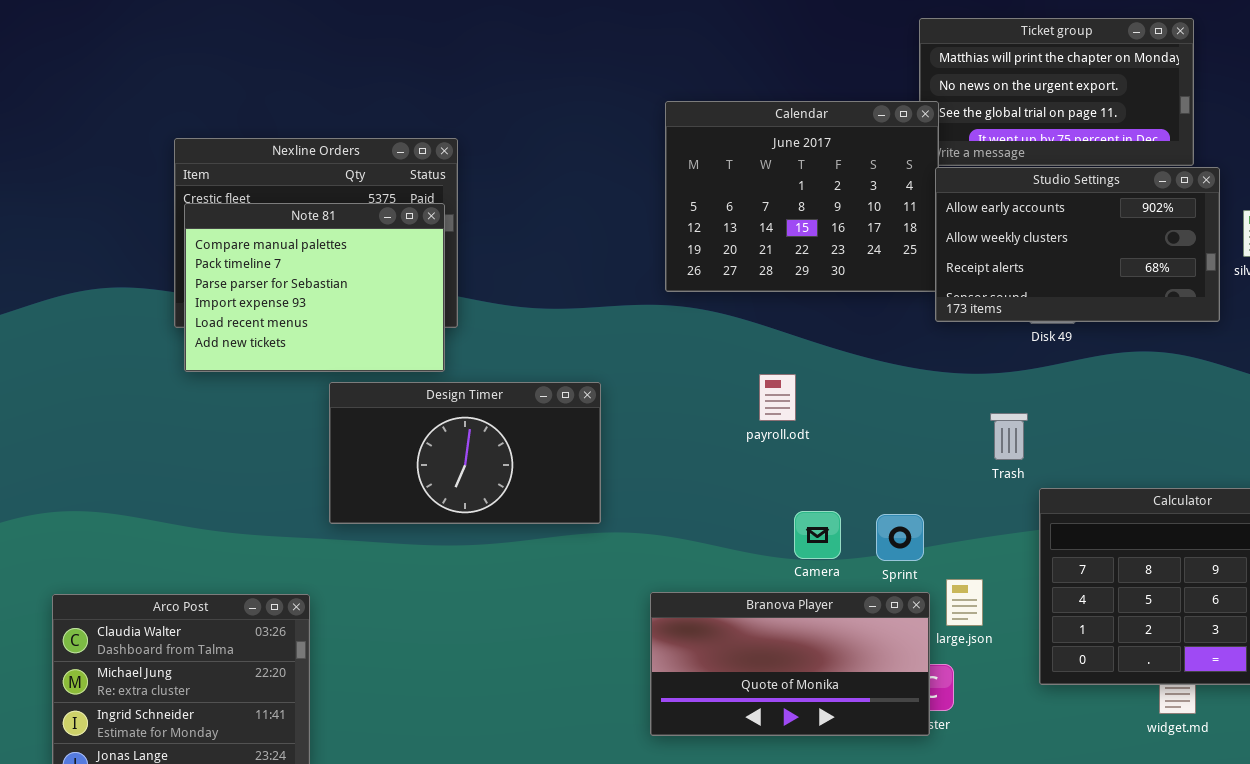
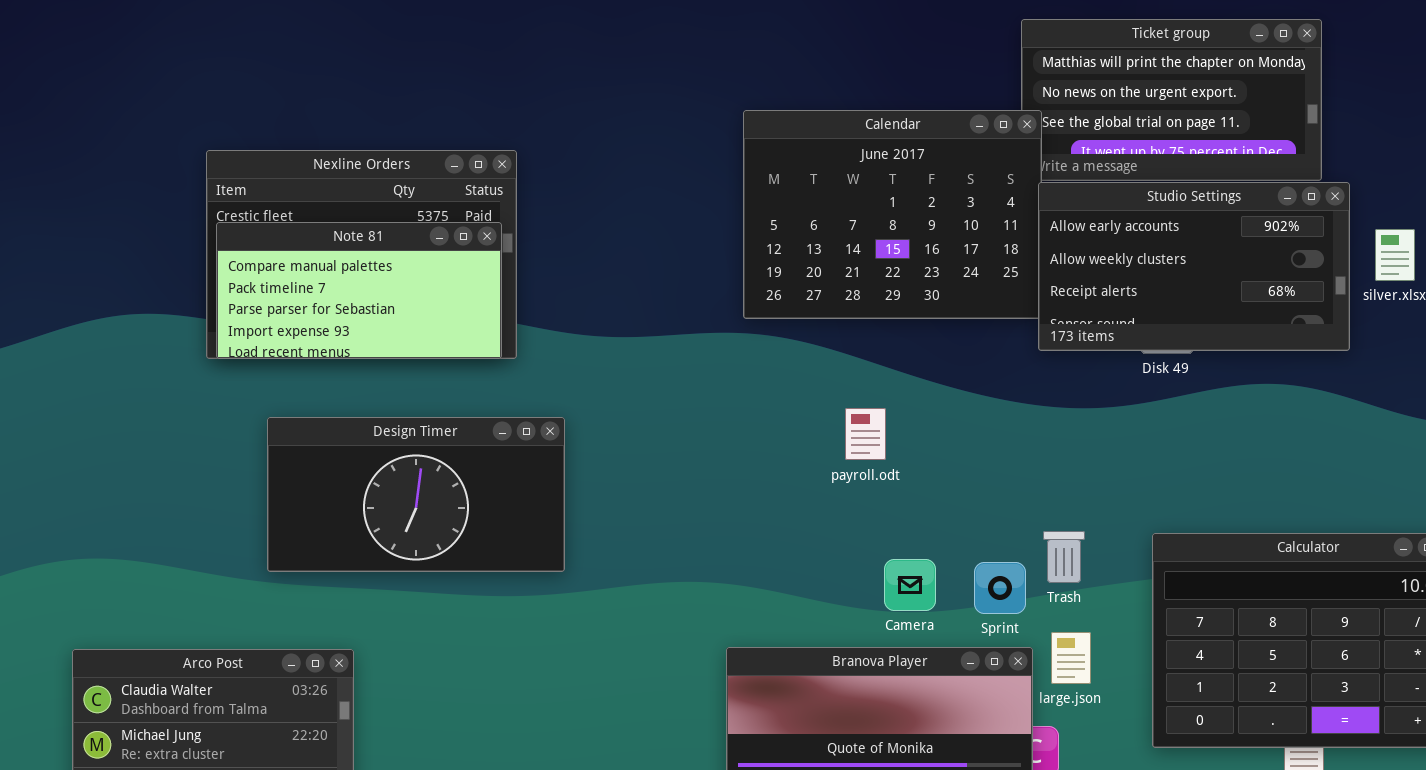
Note 81: [184,203,445,372] -> [216,222,502,359], resized
Design Timer: [329,382,601,524] -> [267,417,565,572], moved
Trash: [990,413,1028,460] -> [1043,531,1085,583], moved

